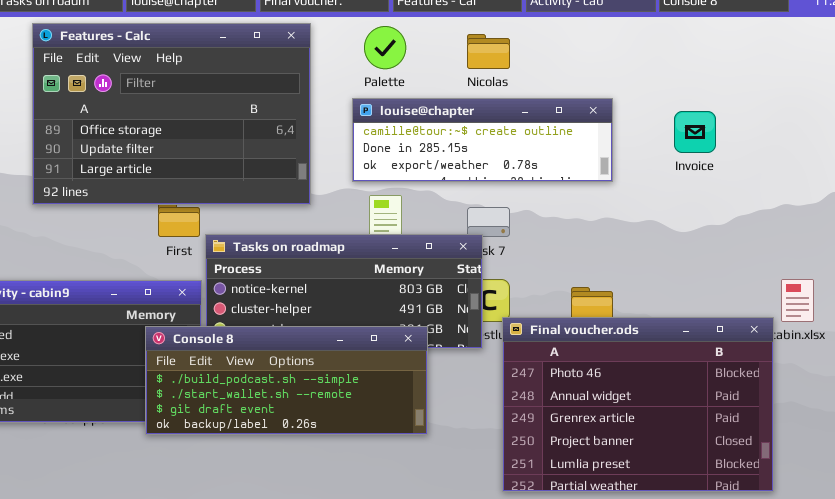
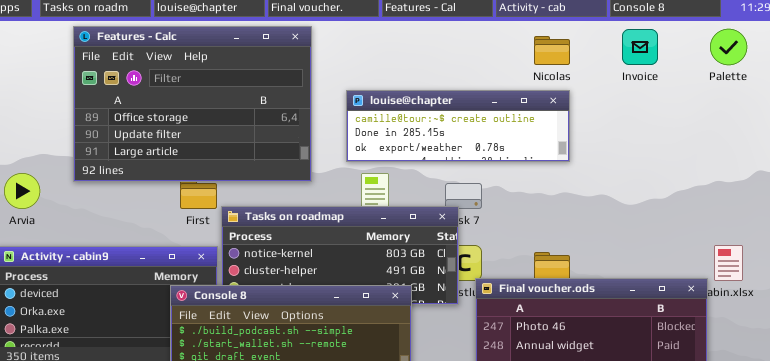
Palette: [364,26,406,69] -> [710,29,747,65], moved
Nicolas: [467,34,510,69] -> [534,36,570,65], moved
Invoice: [674,111,716,153] -> [622,29,658,65], moved

